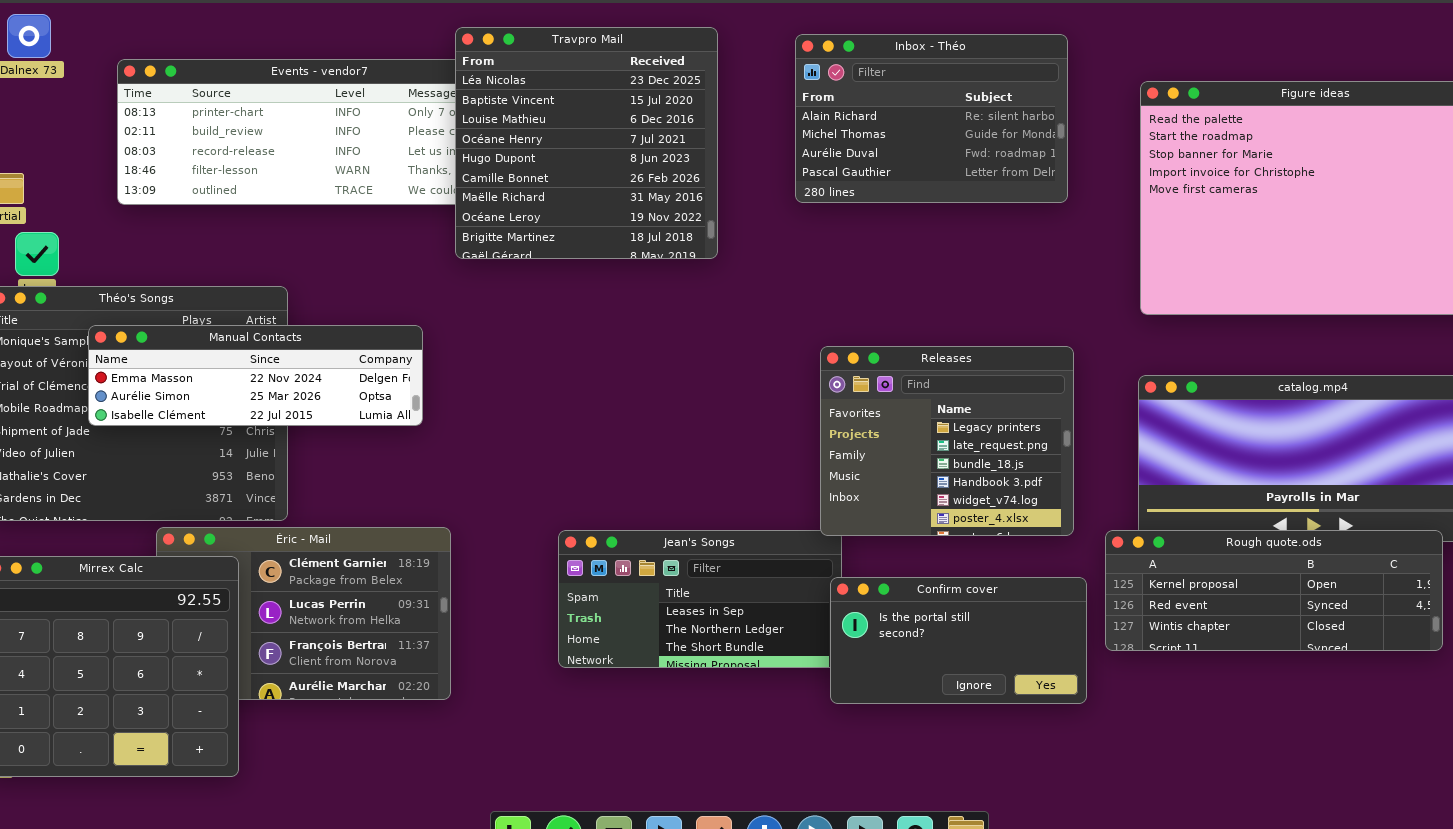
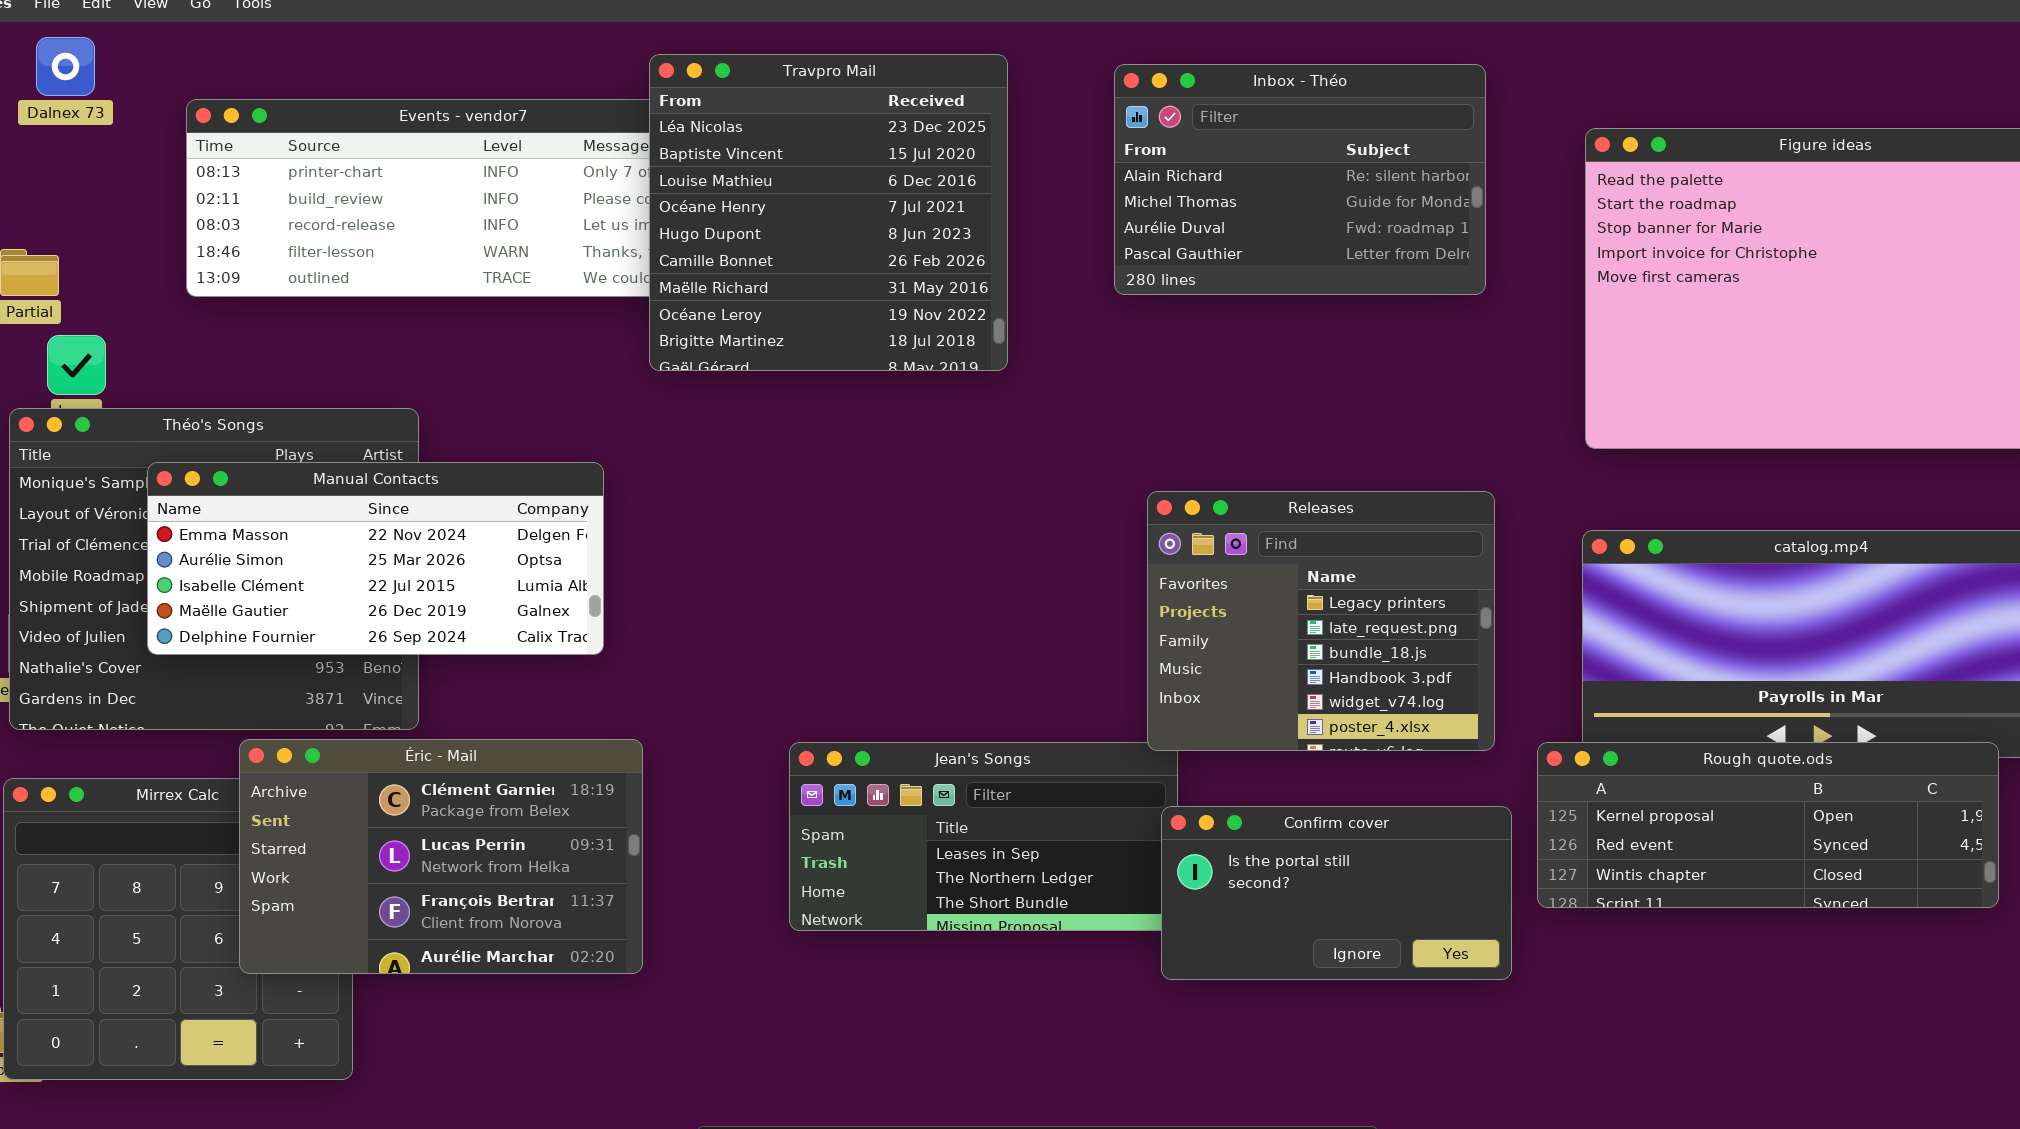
Manual Contacts: [88,325,423,426] -> [147,462,604,655], resized
Éric - Mail: [156,527,451,700] -> [239,739,643,974], raised

